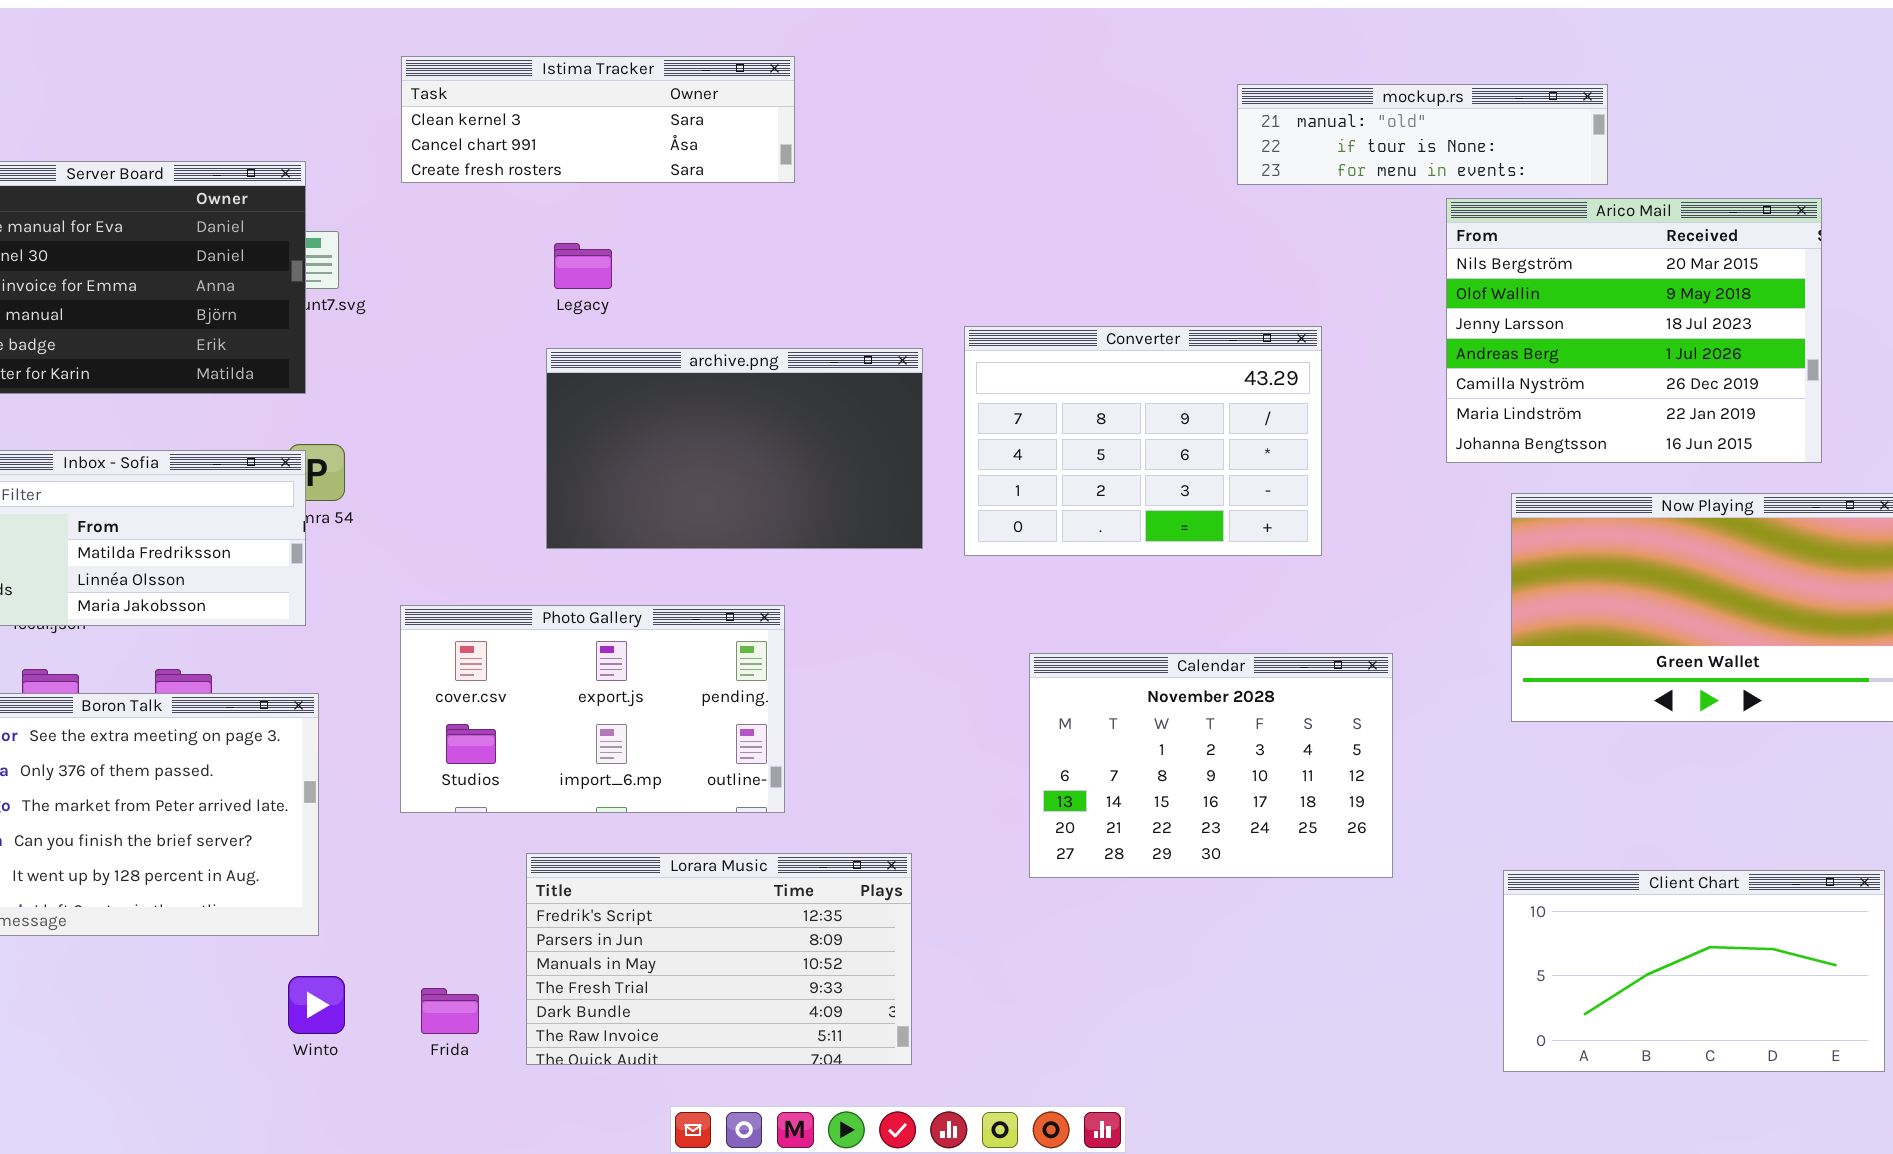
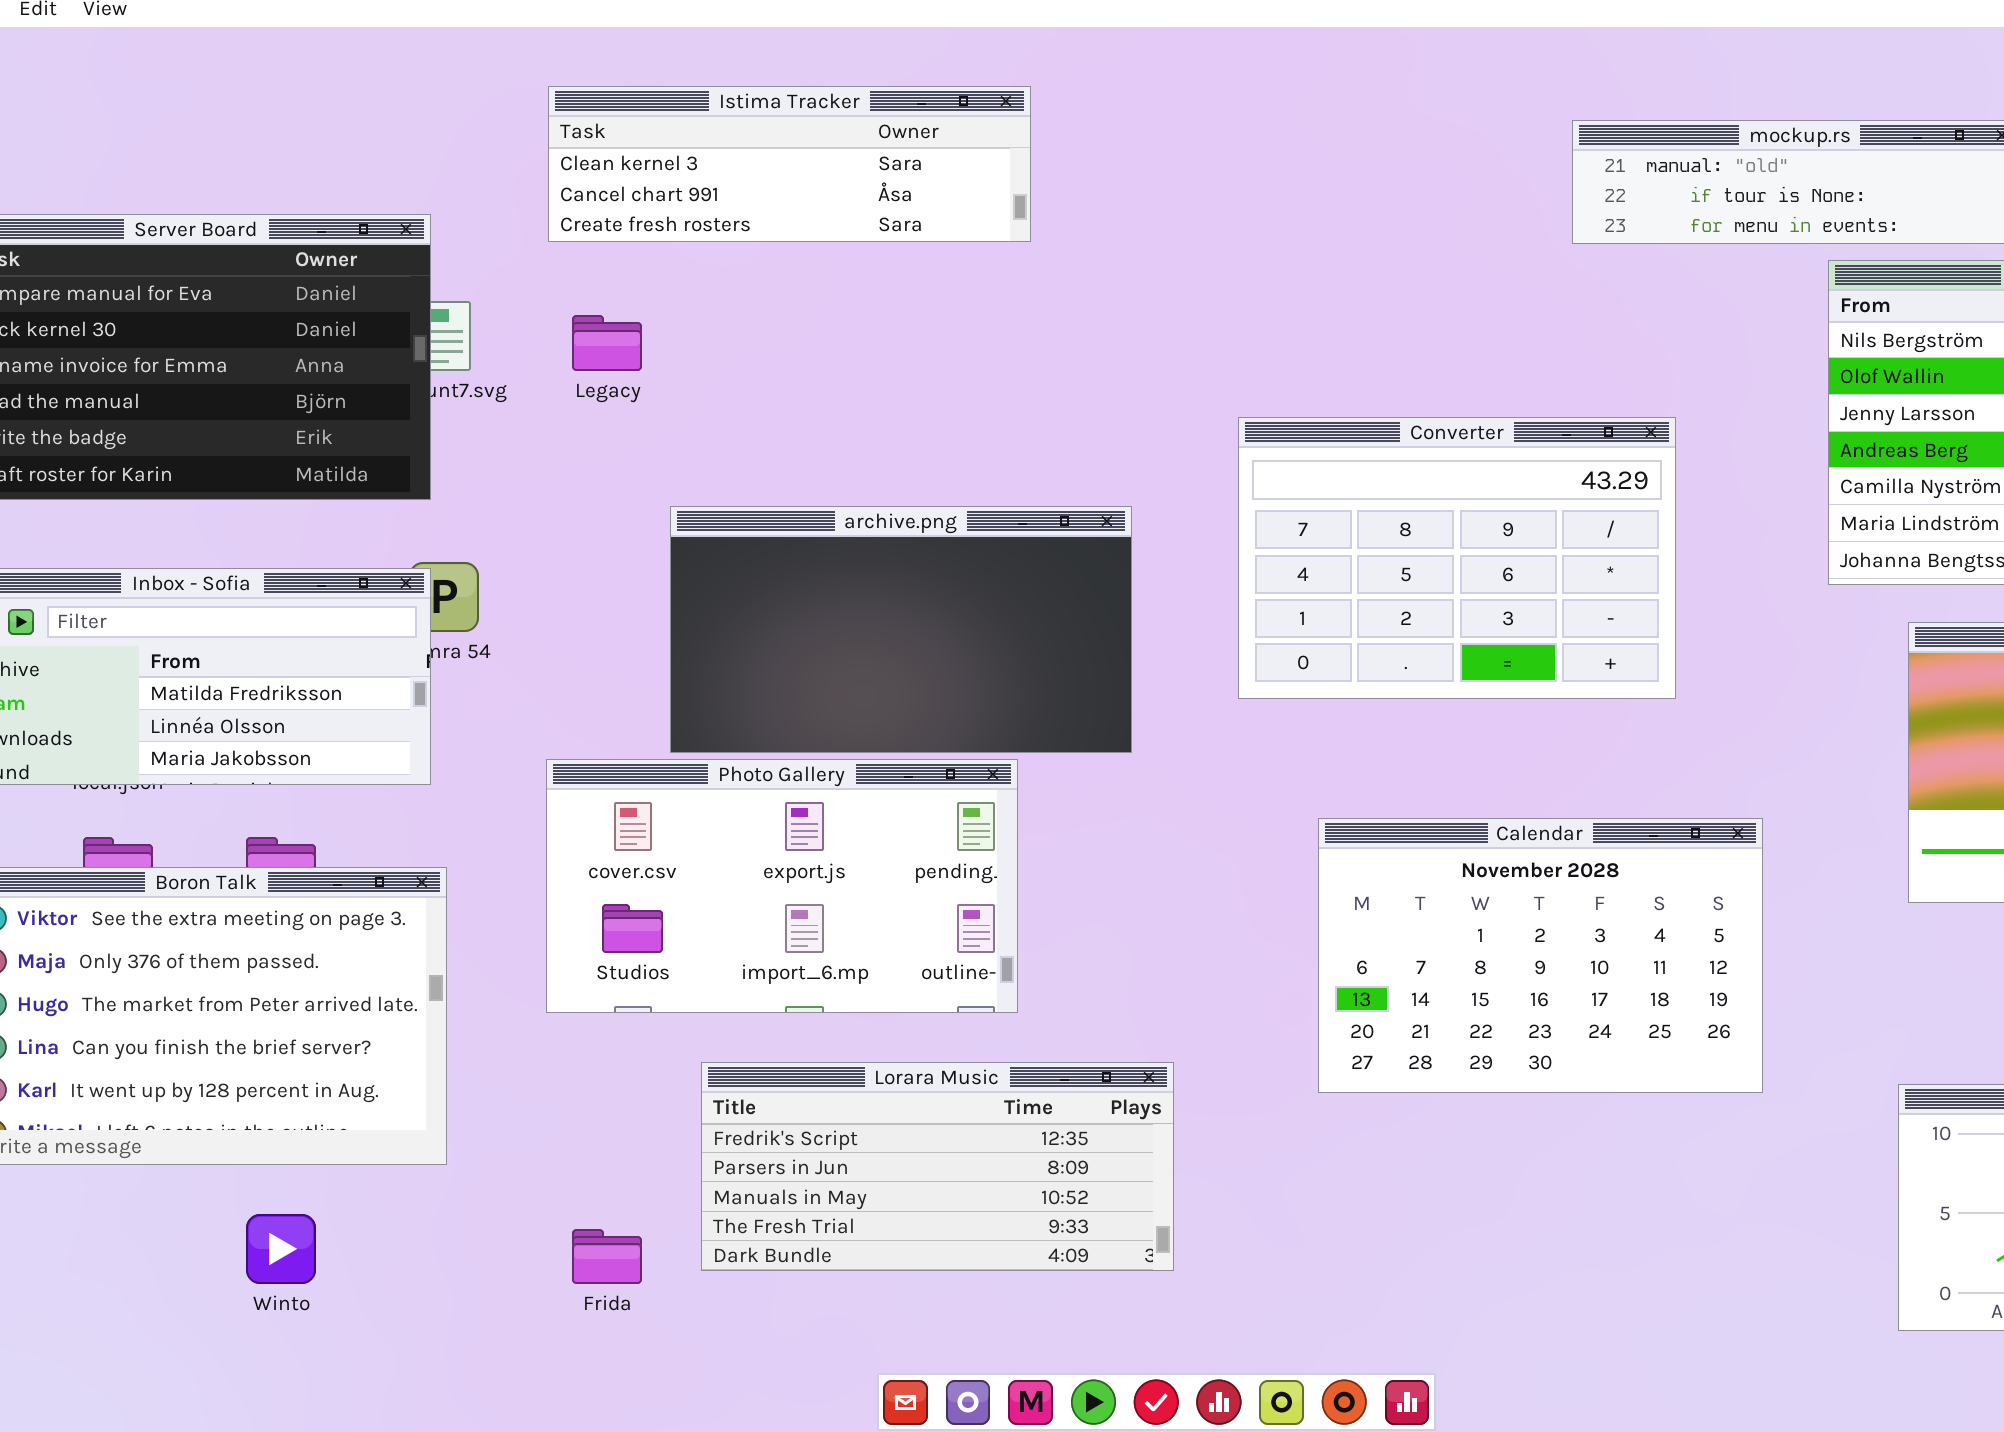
Legacy: [554,243,612,289] -> [572,315,642,371], moved
archive.png: [546,348,923,549] -> [670,506,1132,753], moved
Lorara Music: [526,853,912,1065] -> [701,1062,1174,1271], resized
Winto: [288,976,345,1034] -> [246,1214,316,1284], moved

